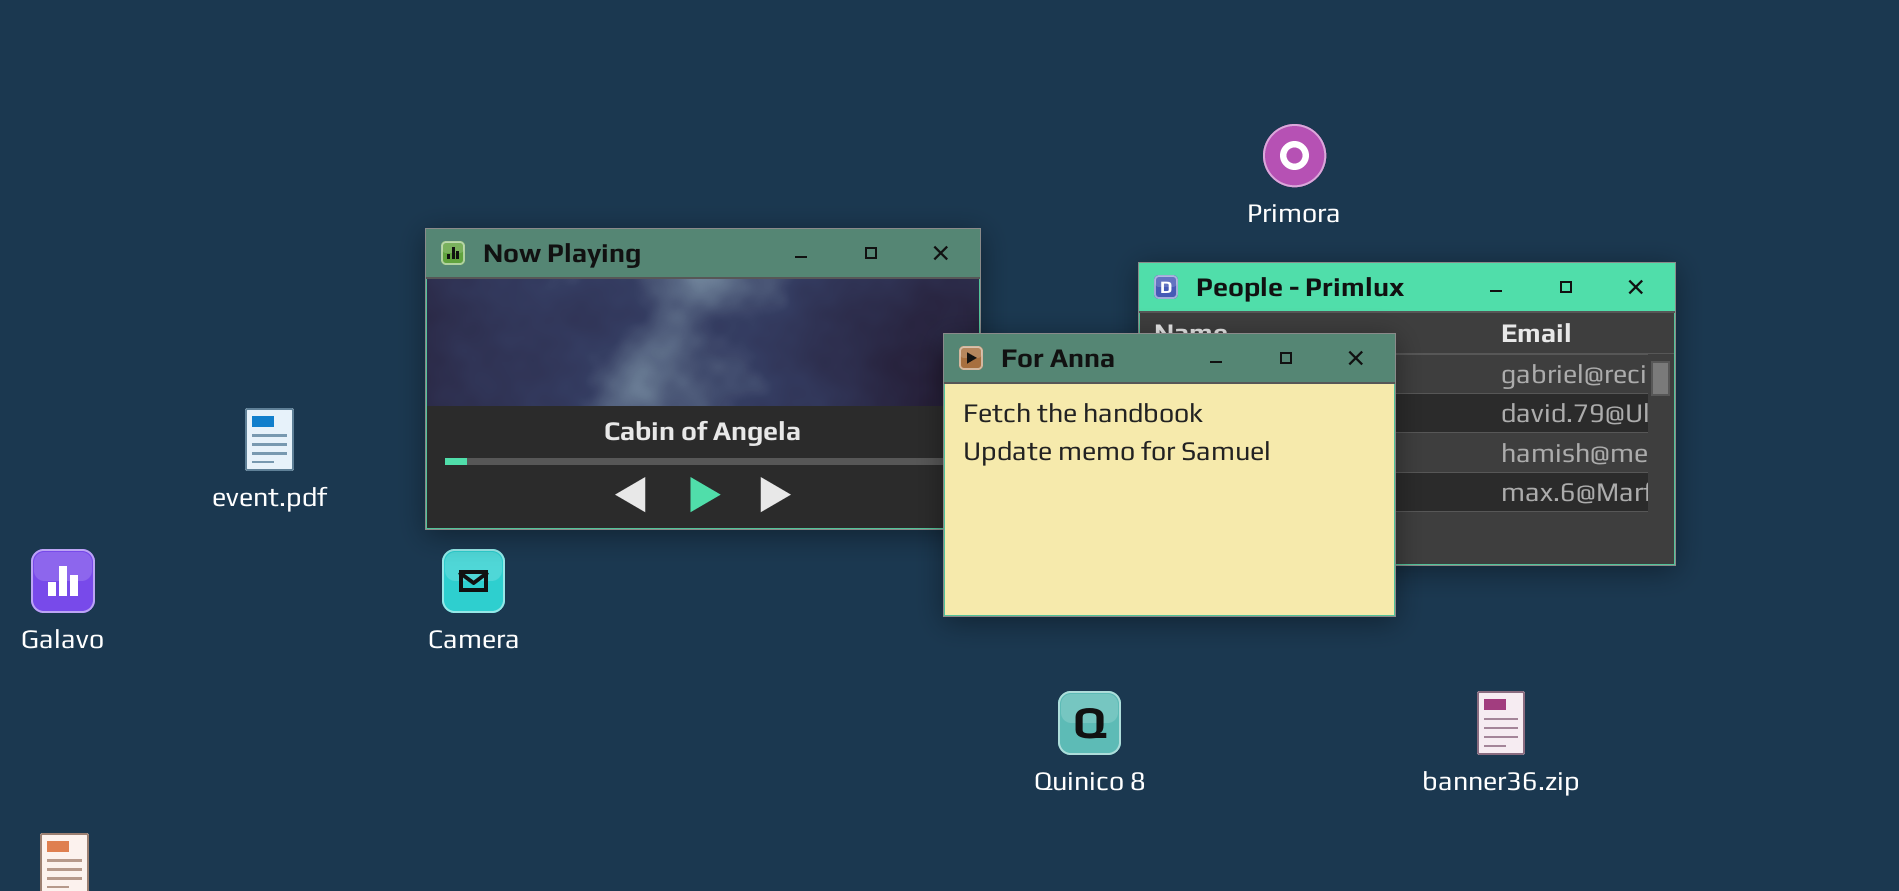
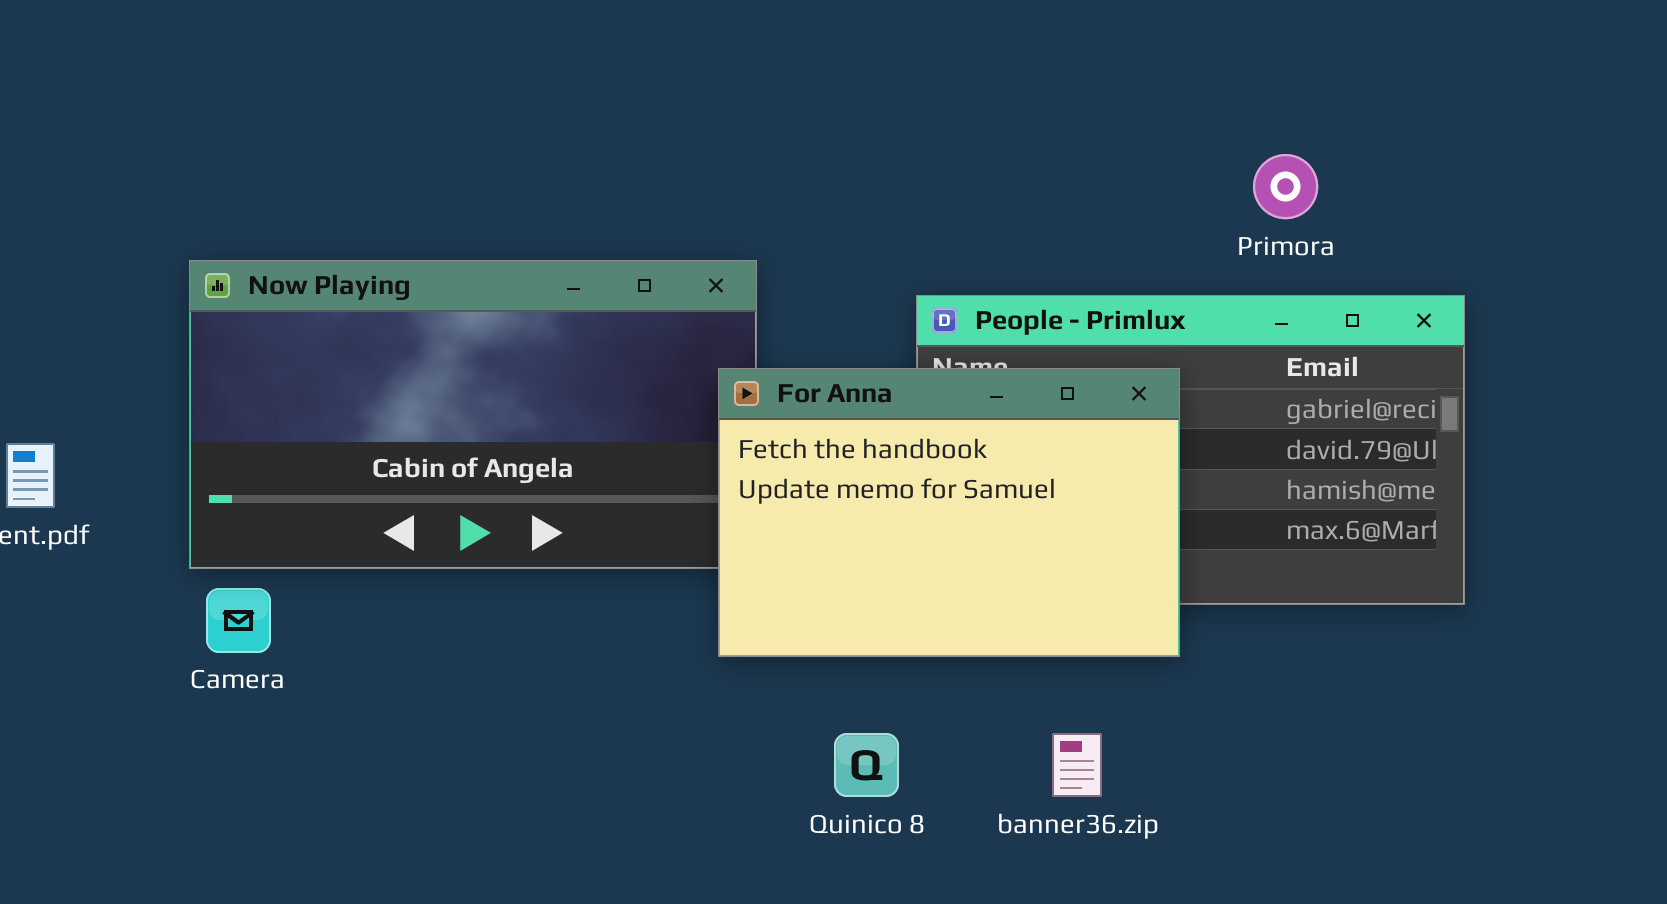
Primora: [1263,124,1326,187] -> [1253,154,1318,219], moved
banner36.zip: [1477,691,1525,755] -> [1052,733,1102,797], moved

